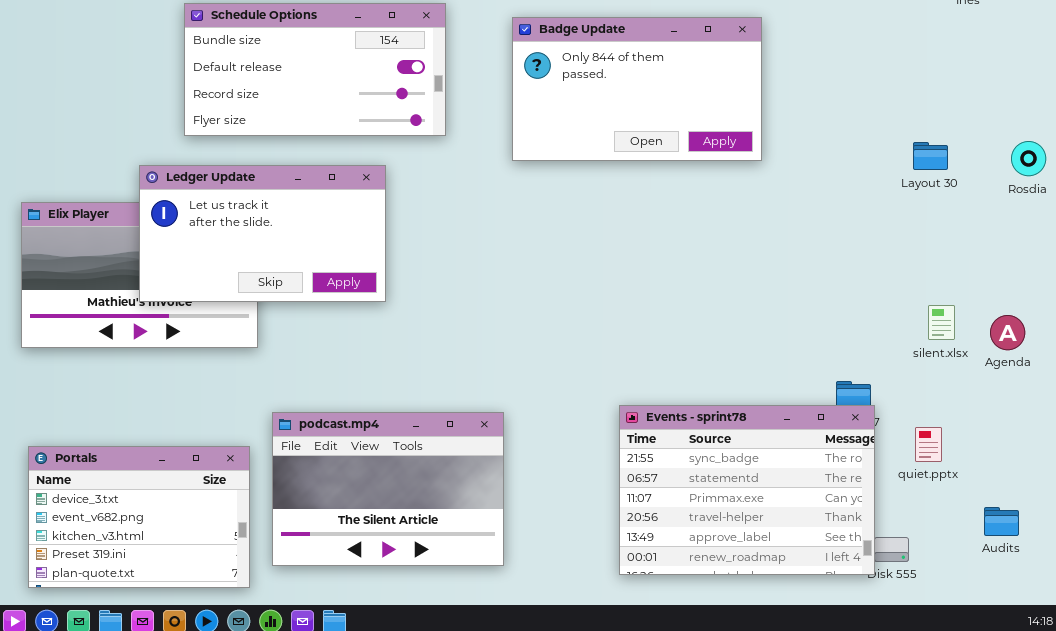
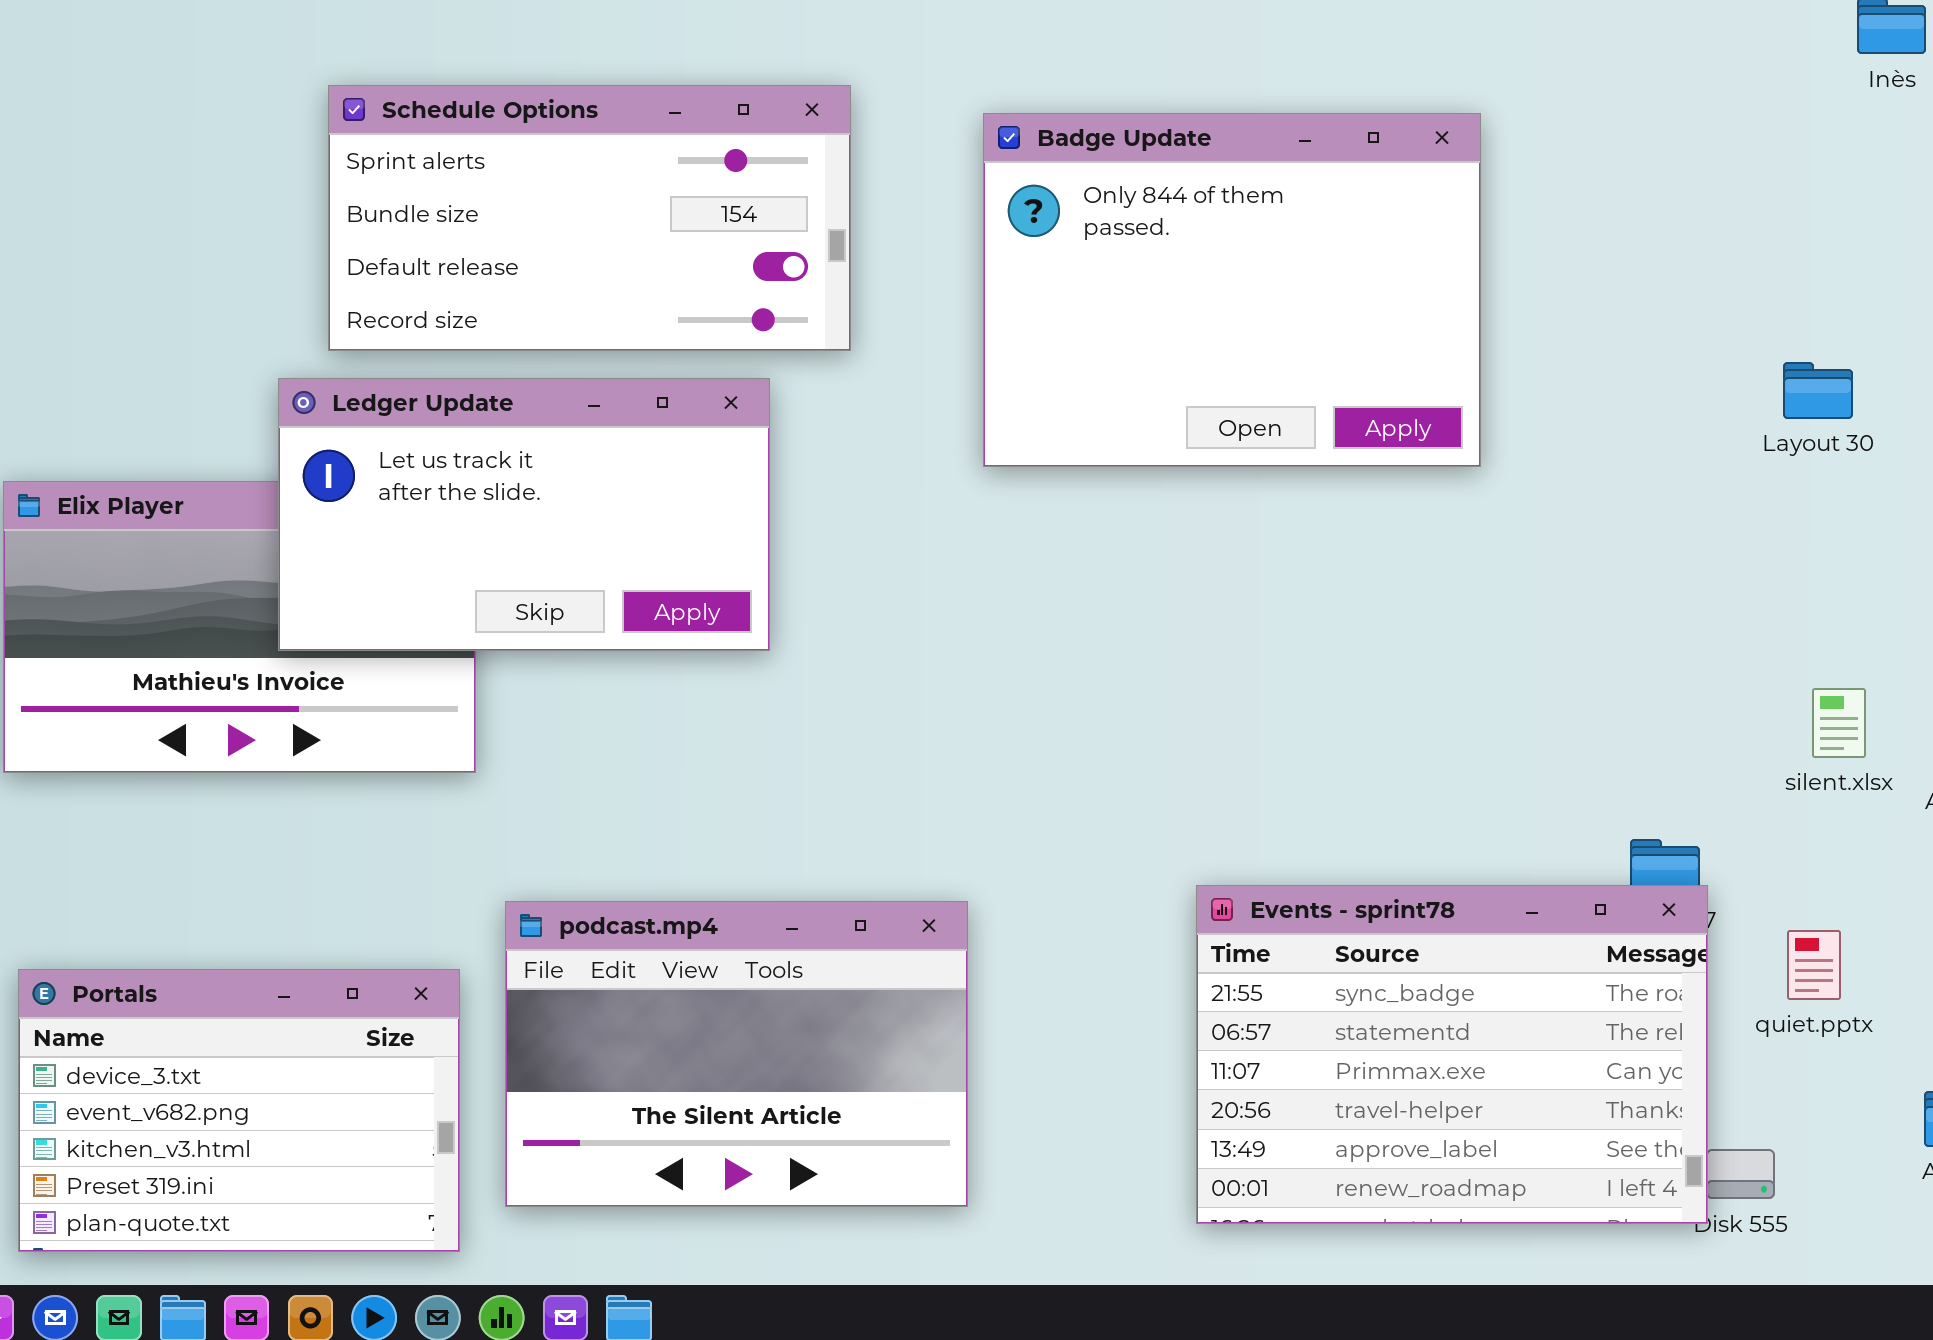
Schedule Options: [184,3,446,136] -> [328,85,851,351], scrolled up 1 row
Badge Update: [512,17,762,161] -> [983,113,1481,467], resized
Ledger Update: [139,165,386,302] -> [278,378,770,651], moved

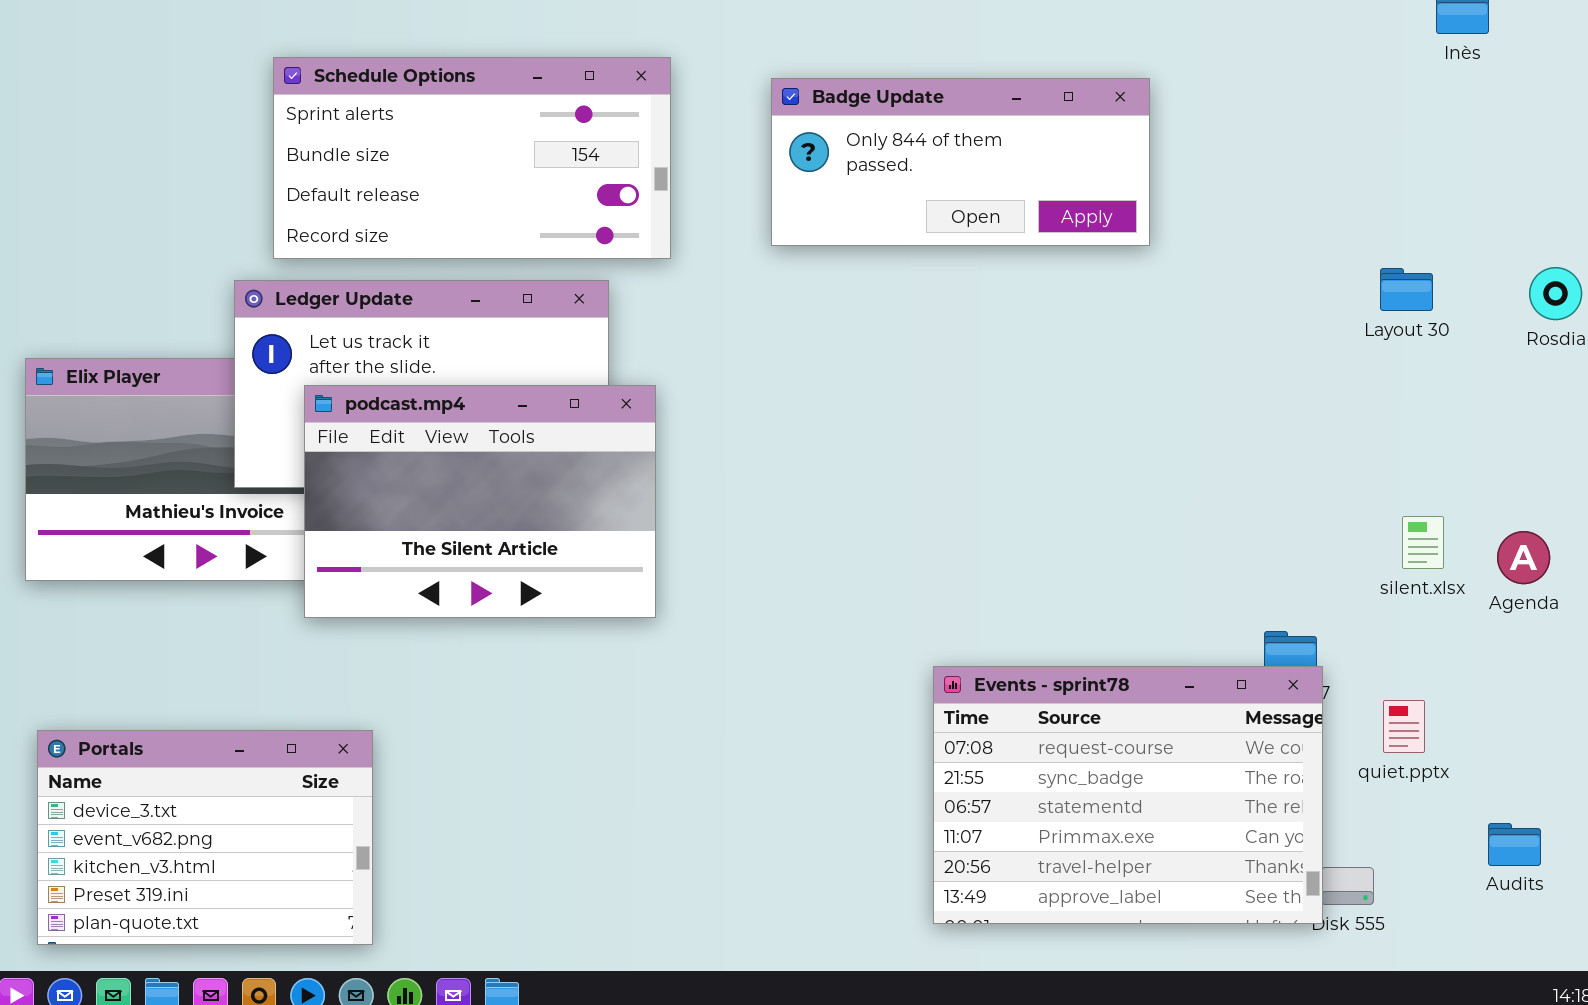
Badge Update: [983,113,1481,467] -> [771,78,1150,246], resized
Events - sprint78: [1196,885,1708,1224] -> [933,666,1323,924], scrolled up 1 row
podcast.mp4: [505,901,968,1207] -> [304,385,656,618], moved

